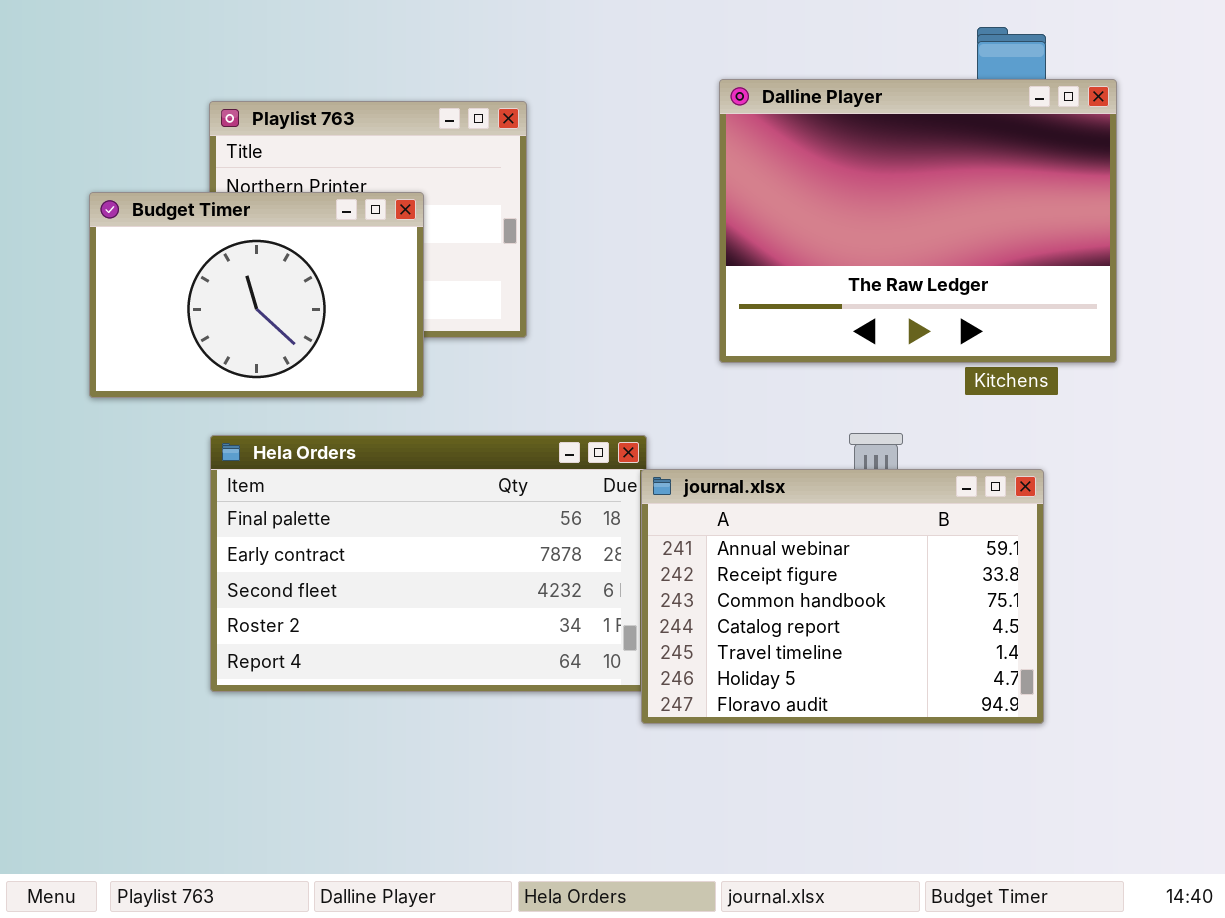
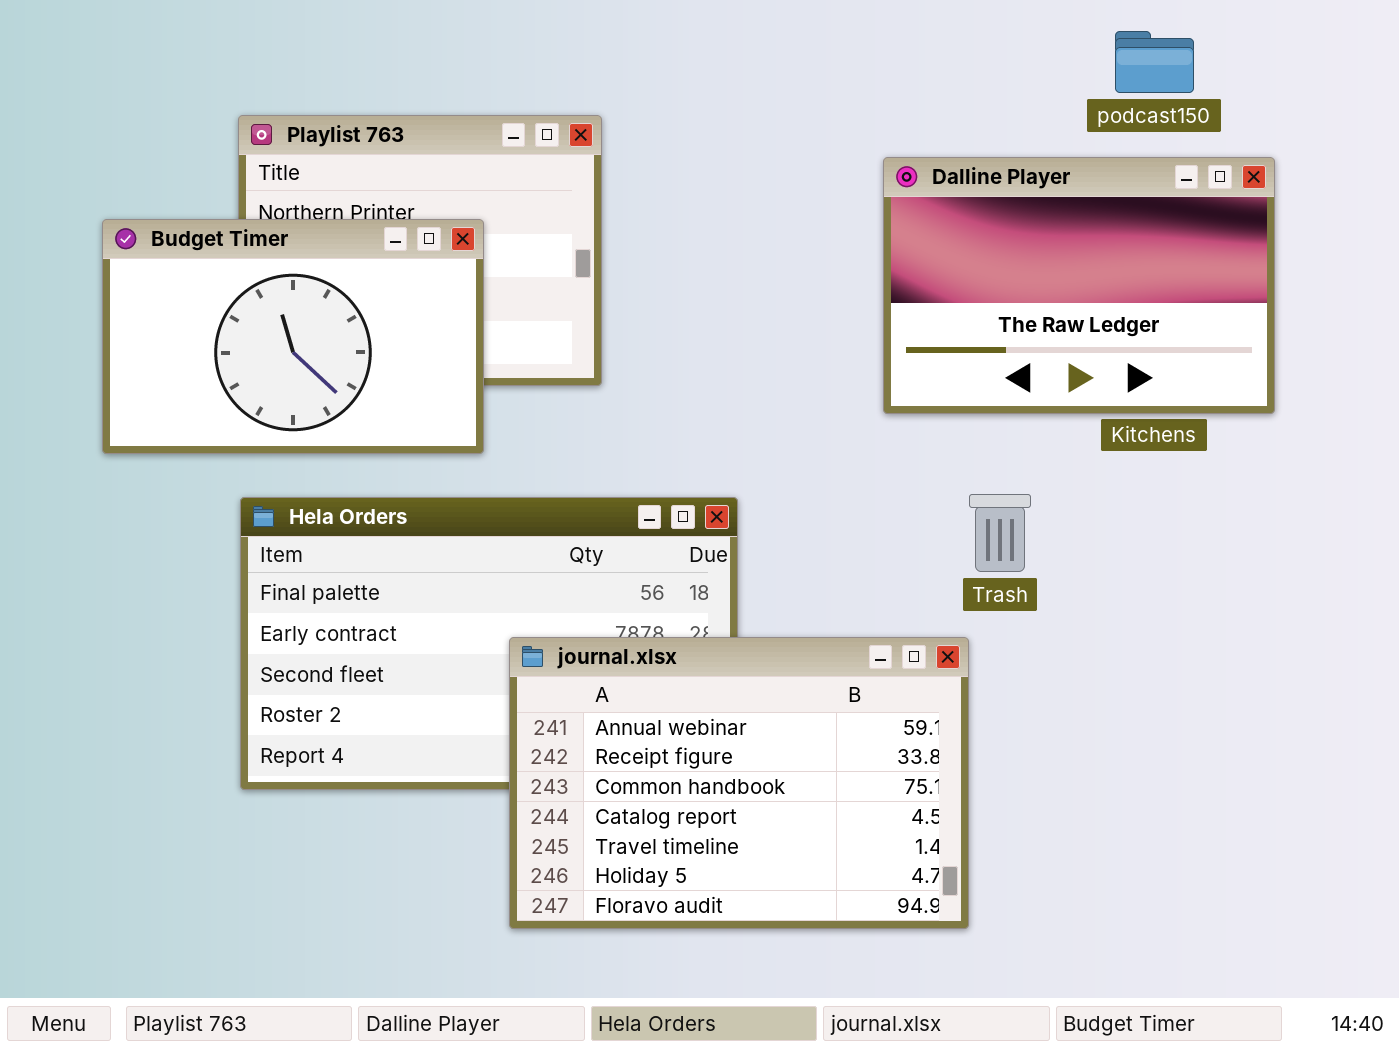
Dalline Player: [719,79,1117,363] -> [883,157,1275,414], resized
journal.xlsx: [641,469,1044,724] -> [509,637,969,929], moved

